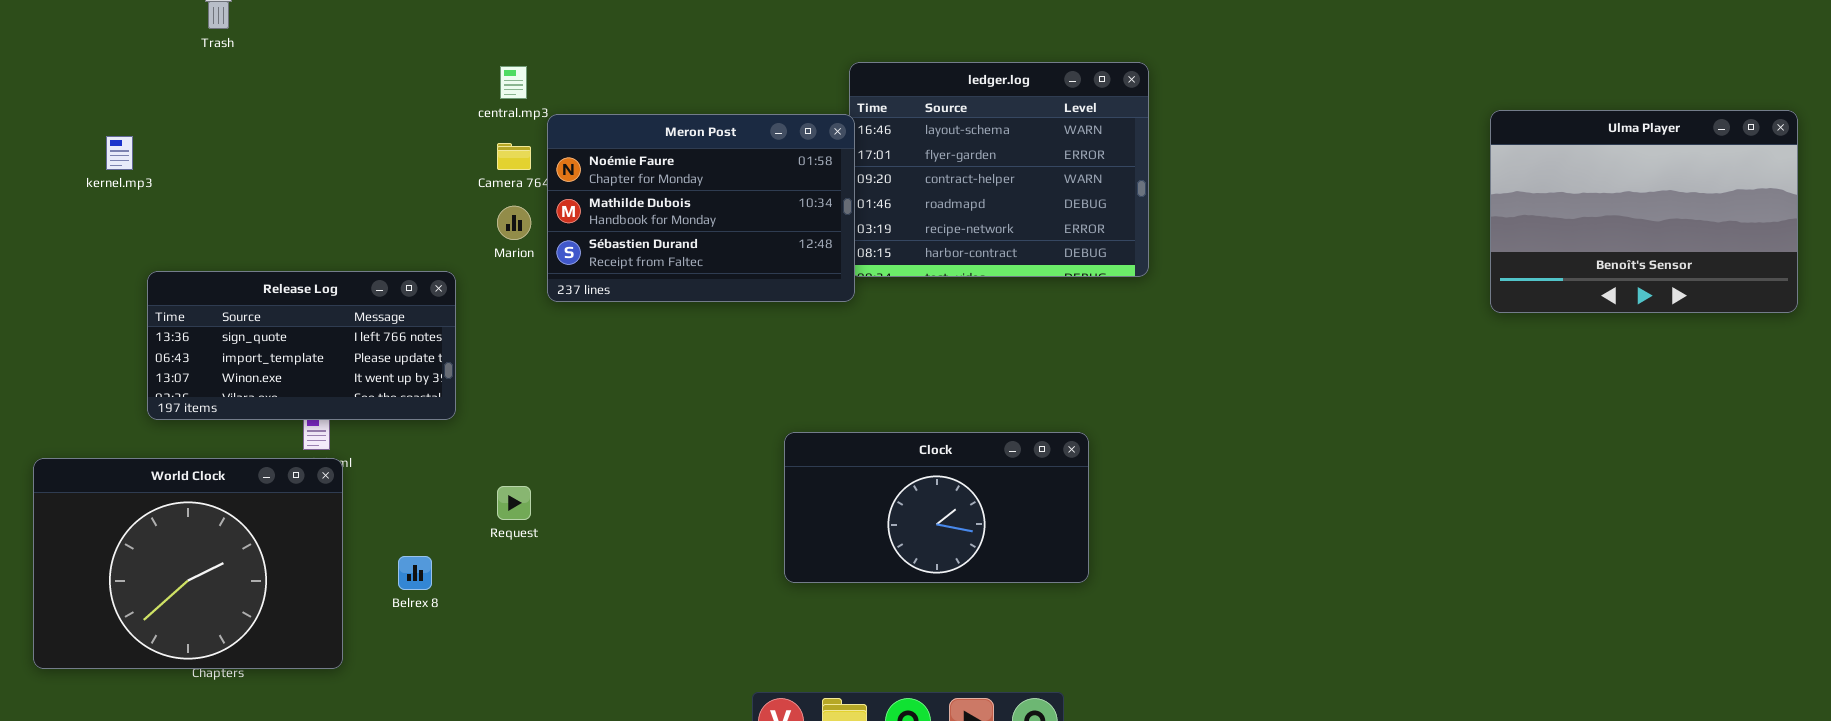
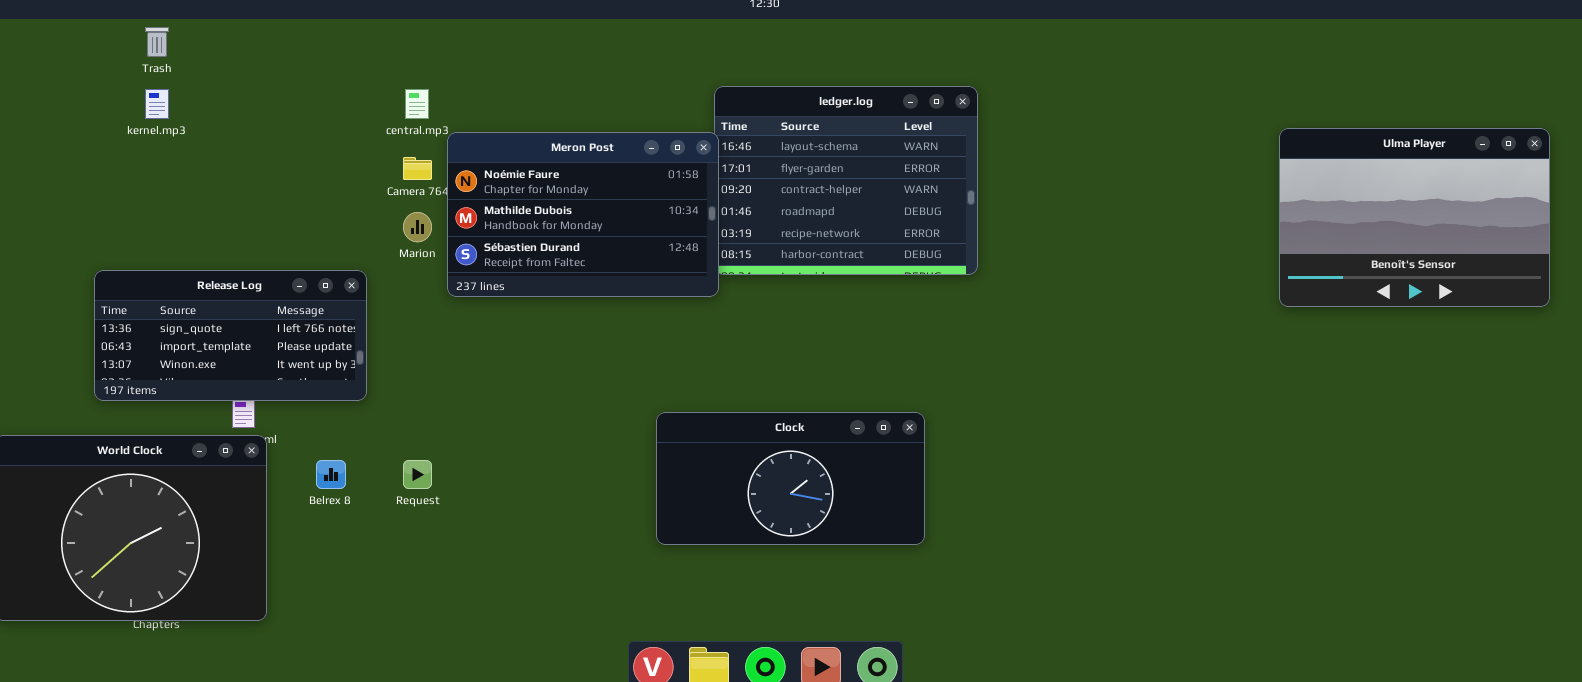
kernel.mp3: [106,136,133,170] -> [145,89,169,119], moved
Belrex 8: [398,556,432,590] -> [316,460,346,489], moved

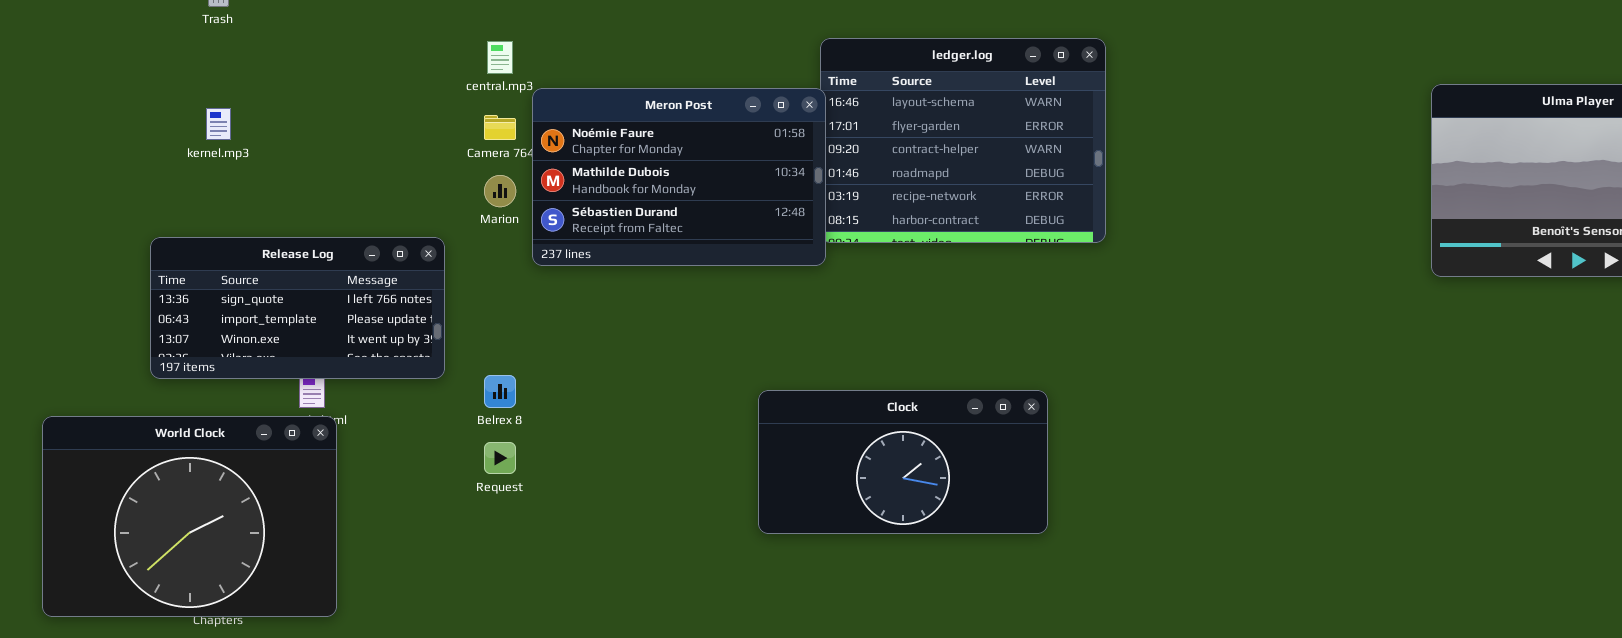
kernel.mp3: [145,89,169,119] -> [206,108,231,140], moved
Belrex 8: [316,460,346,489] -> [484,375,516,408], moved

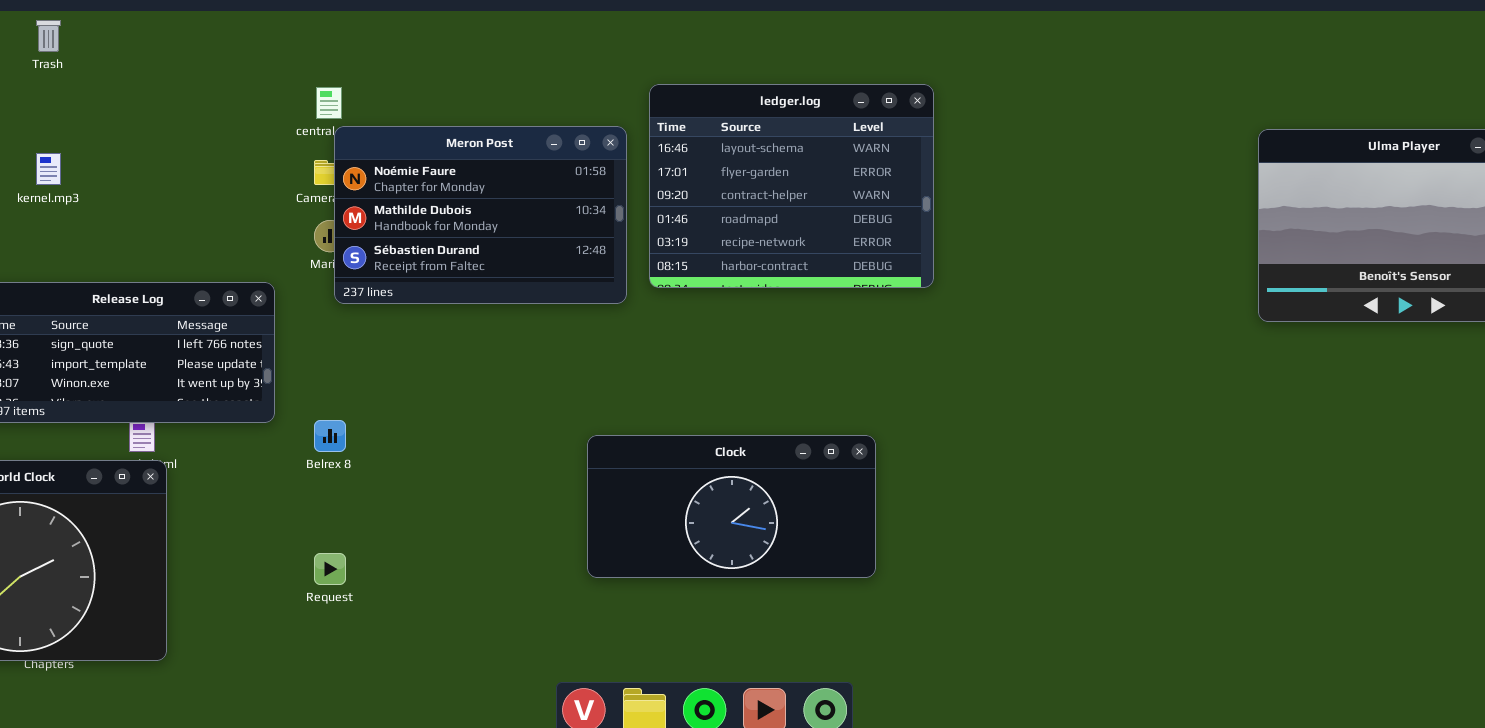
Meron Post: [532,88,826,266] -> [334,126,627,304], moved
Request: [484,442,516,474] -> [314,553,346,585], moved

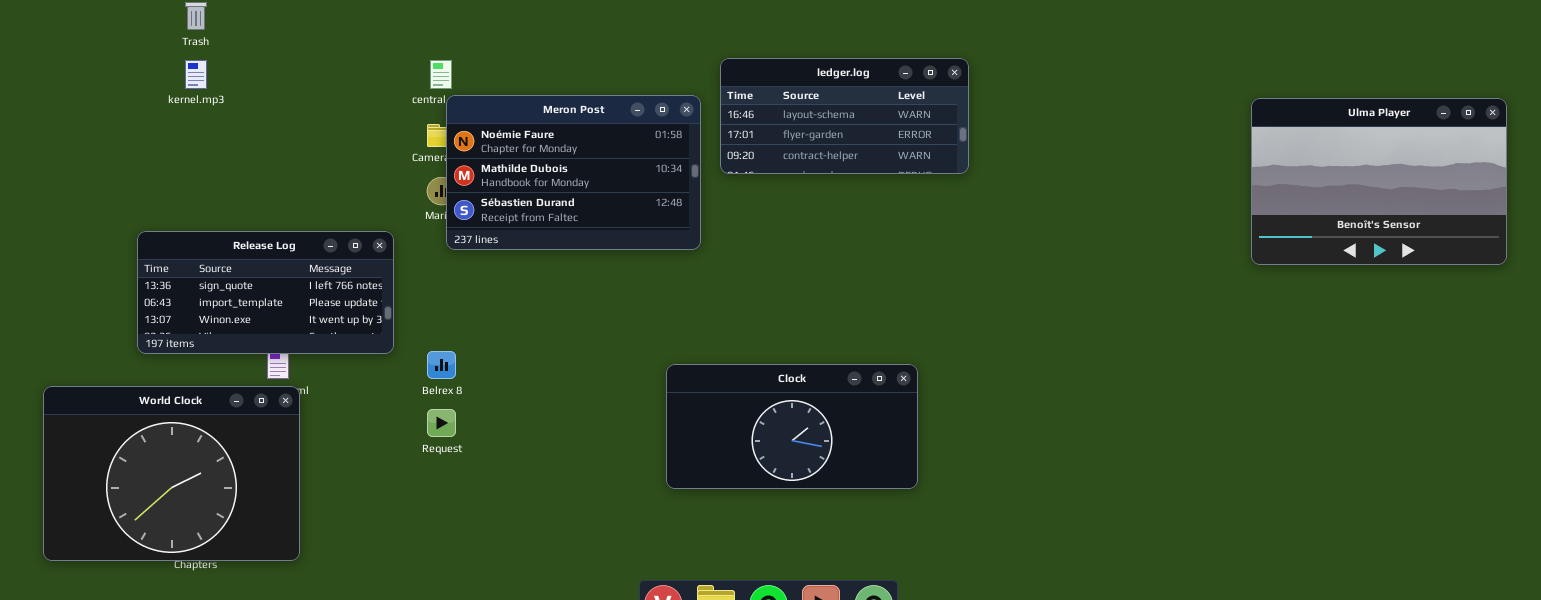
ledger.log: [649,84,934,288] -> [720,58,969,174], resized
kernel.mp3: [36,153,61,185] -> [185,60,207,89], moved
Request: [314,553,346,585] -> [427,409,456,437], moved

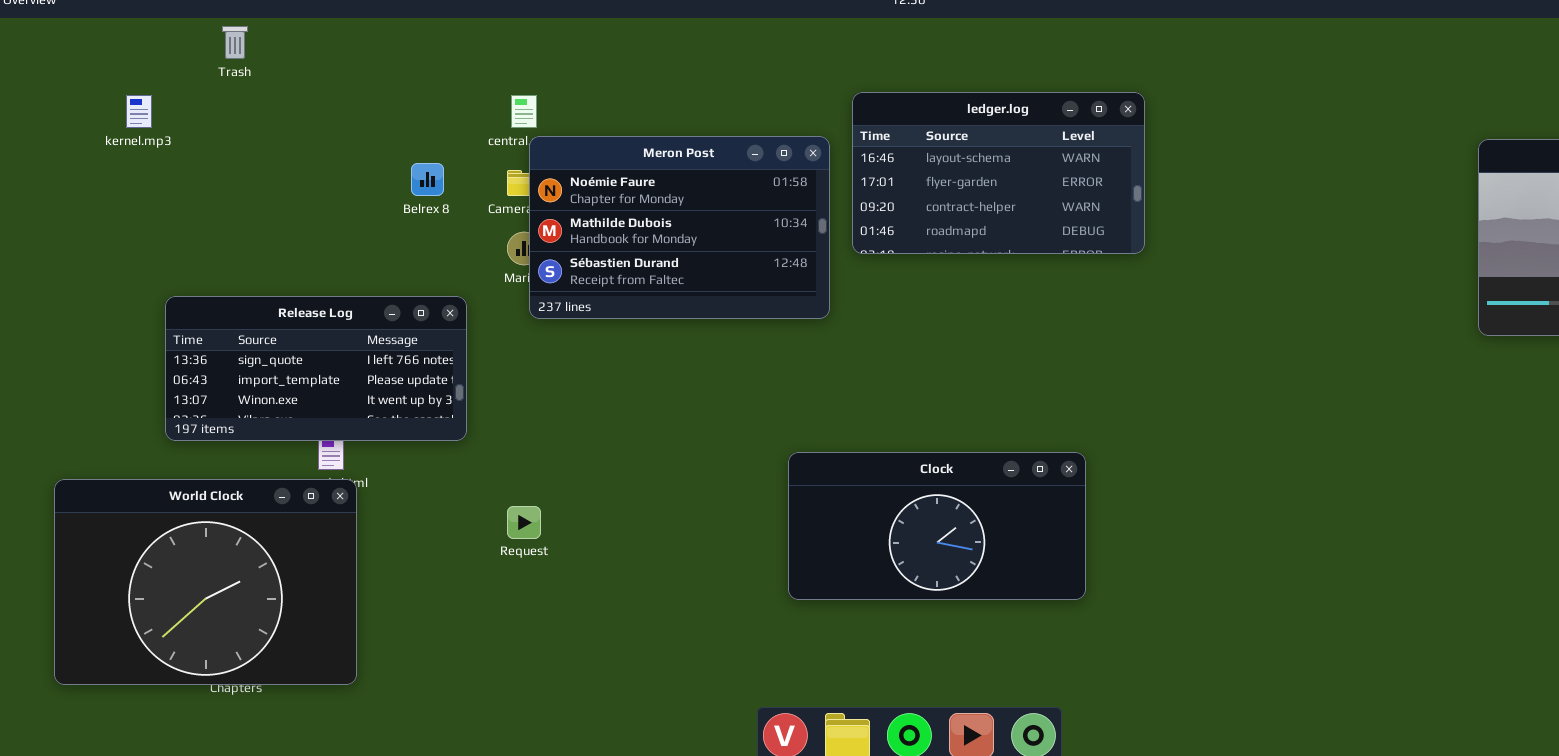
ledger.log: [720,58,969,174] -> [852,92,1145,254], resized
kernel.mp3: [185,60,207,89] -> [126,95,152,128], moved
Belrex 8: [427,351,456,379] -> [411,163,444,196], moved

